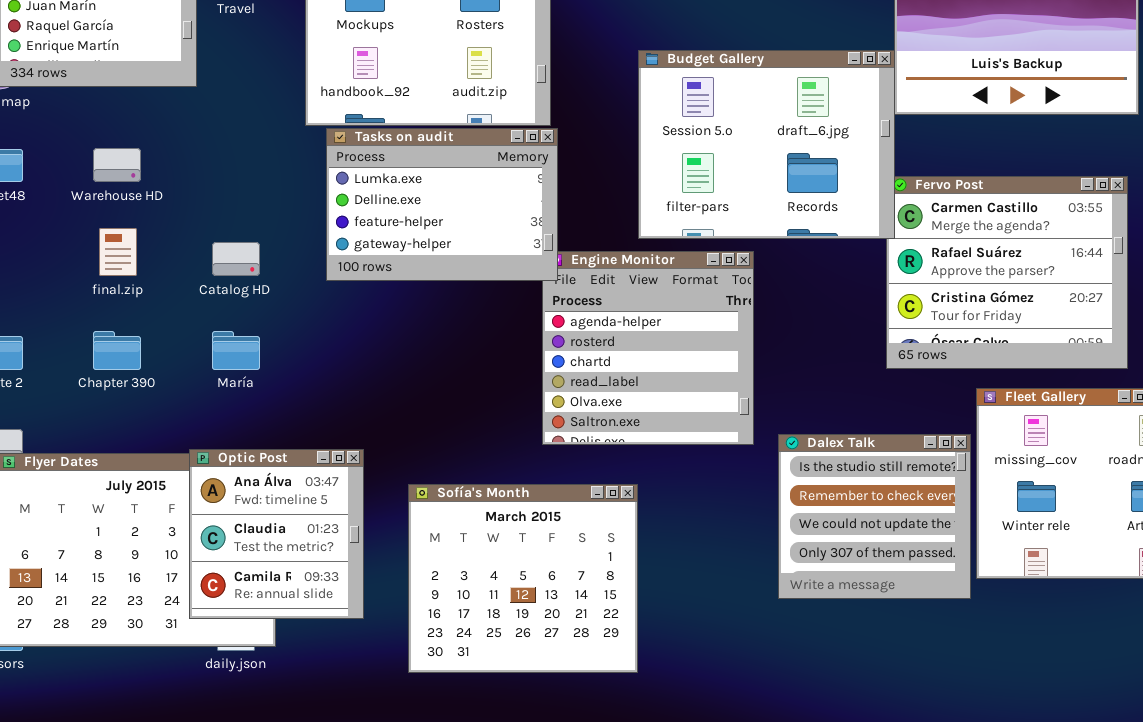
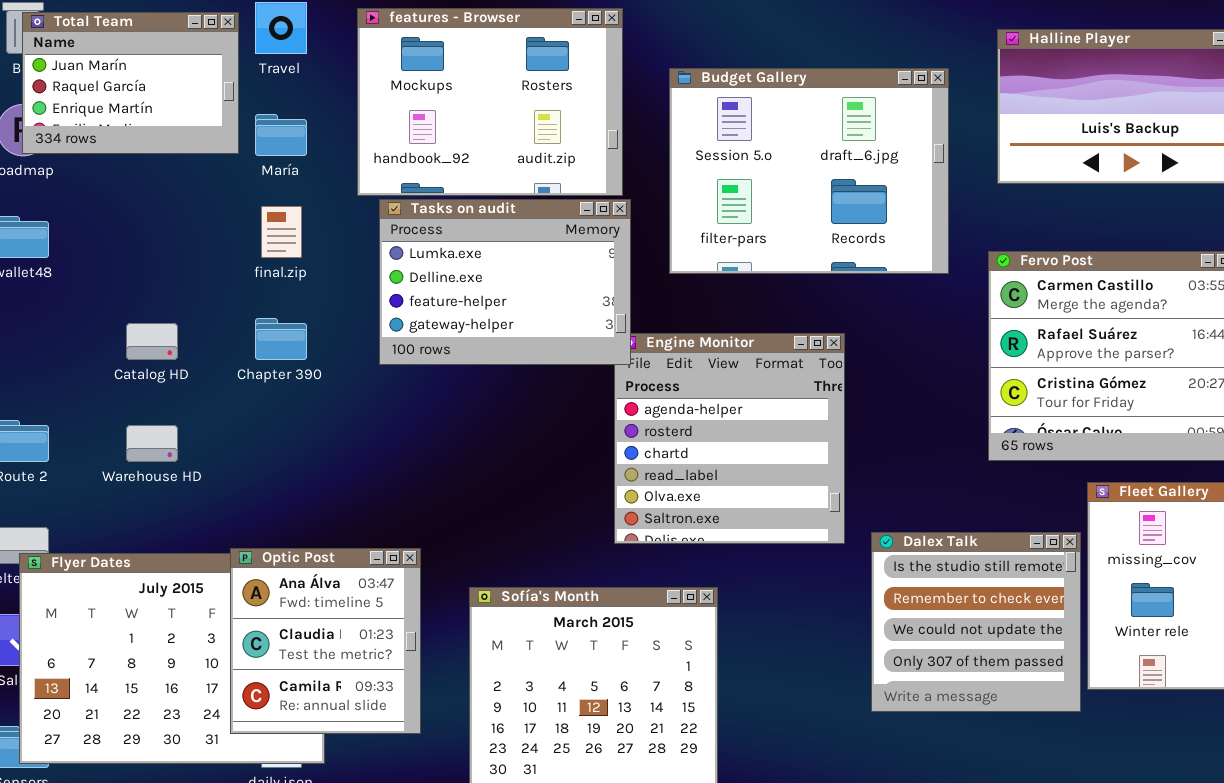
Budget Gallery: [638,50,895,239] -> [669,68,949,274], moved
Warehouse HD: [93,148,141,182] -> [126,425,178,462], moved
final.zip: [99,228,137,276] -> [261,206,302,258], moved
Catalog HD: [212,242,260,276] -> [126,323,178,360], moved
Chapter 390: [93,331,141,370] -> [255,318,307,360], moved
María: [212,331,260,370] -> [255,114,307,156], moved

